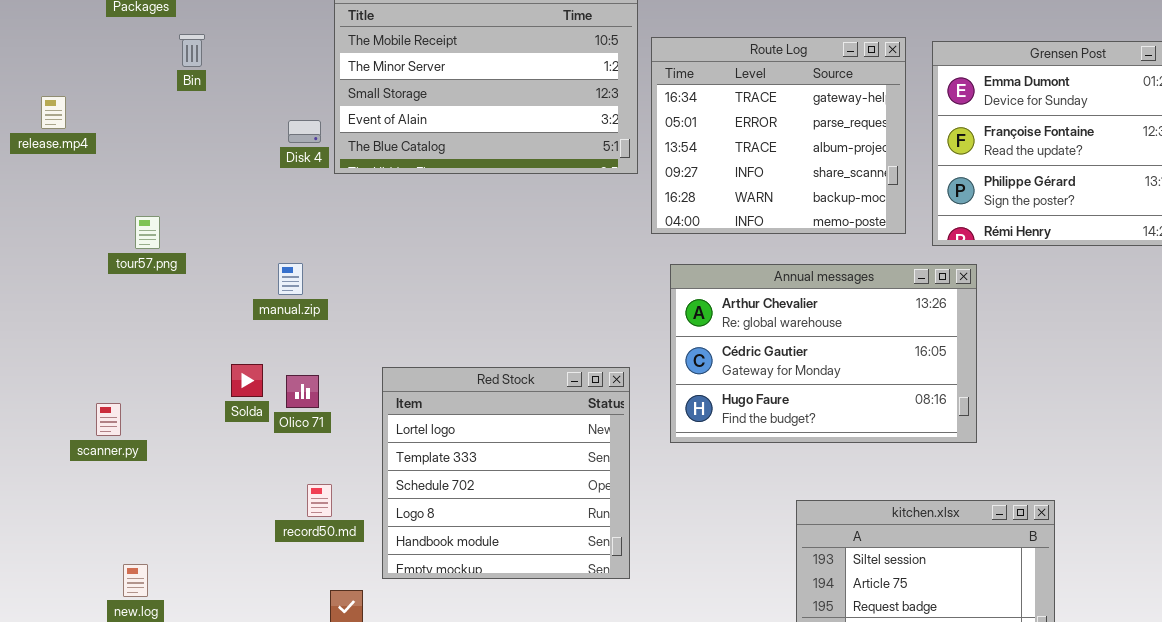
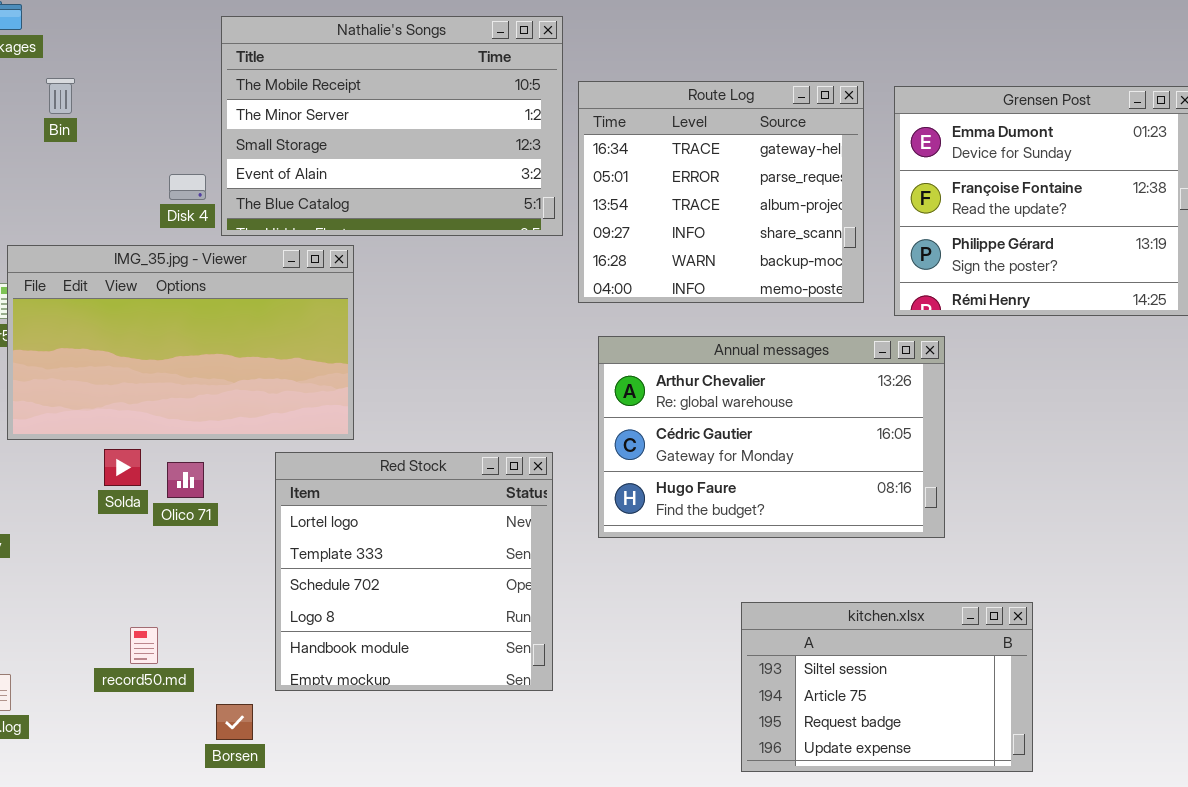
IMG_35.jpg - Viewer: none -> [7,245,354,440], opened
record50.md: [307,484,332,517] -> [130,627,158,664], moved

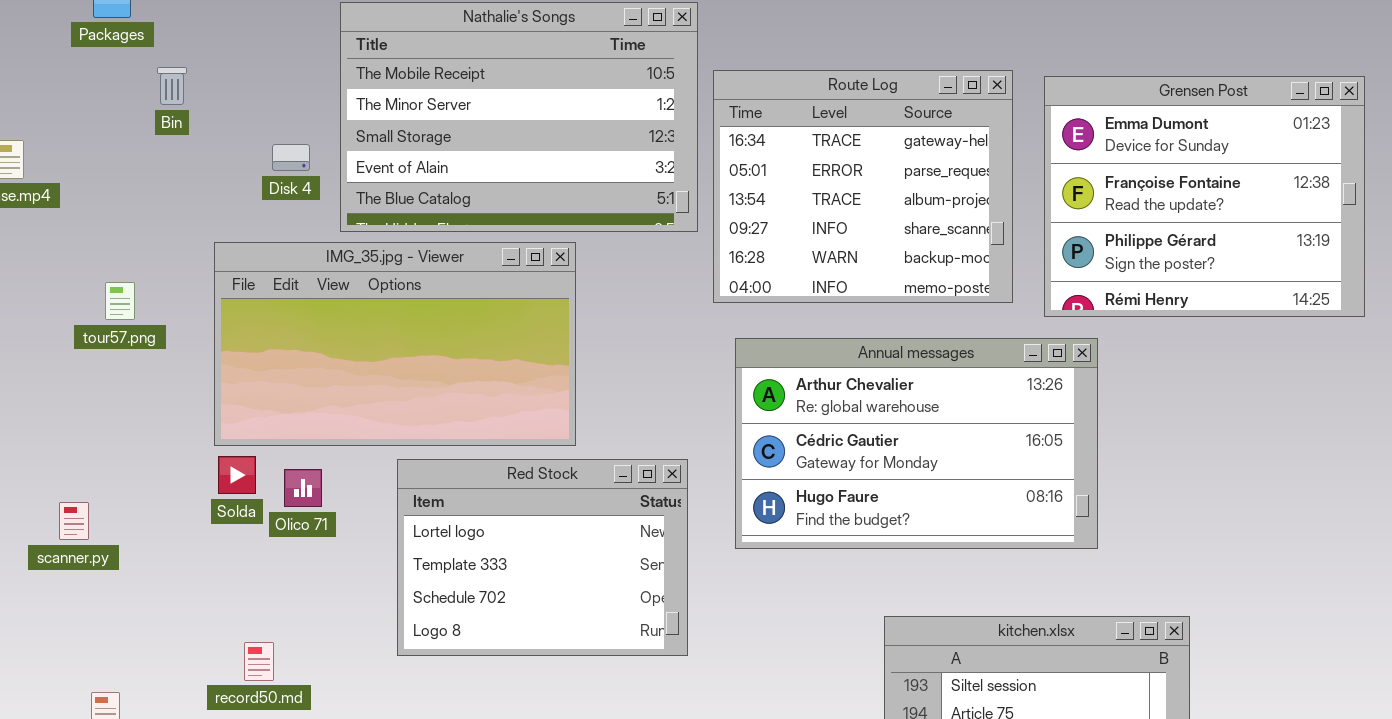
Disk 4: [169,174,206,200] -> [272,144,310,171], moved
IMG_35.jpg - Viewer: [7,245,354,440] -> [214,242,576,446], moved
Red Stock: [275,452,553,691] -> [397,459,688,656], resized

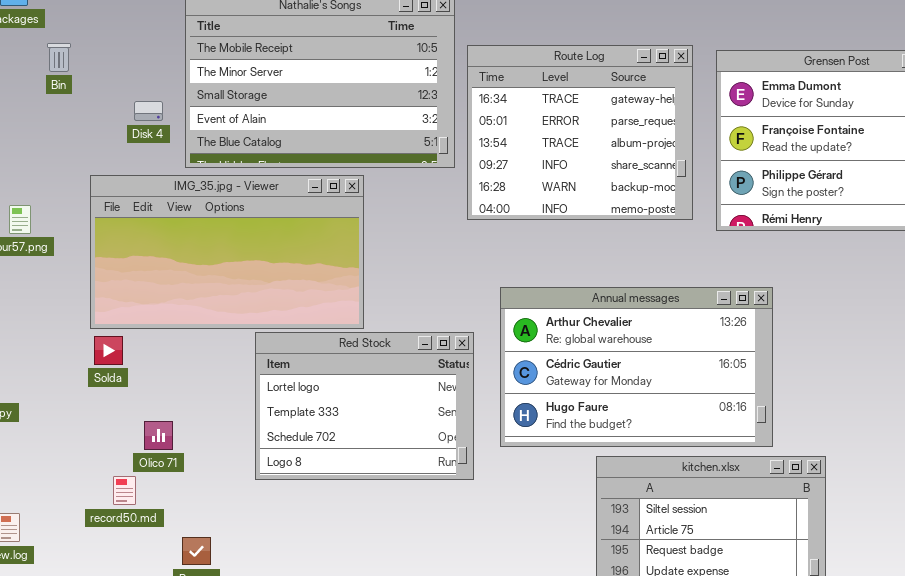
Annual messages: [735,338,1098,549] -> [500,287,773,447], moved
Red Stock: [397,459,688,656] -> [255,332,474,480], moved
Olico 71: [284,469,322,507] -> [144,421,173,450], moved

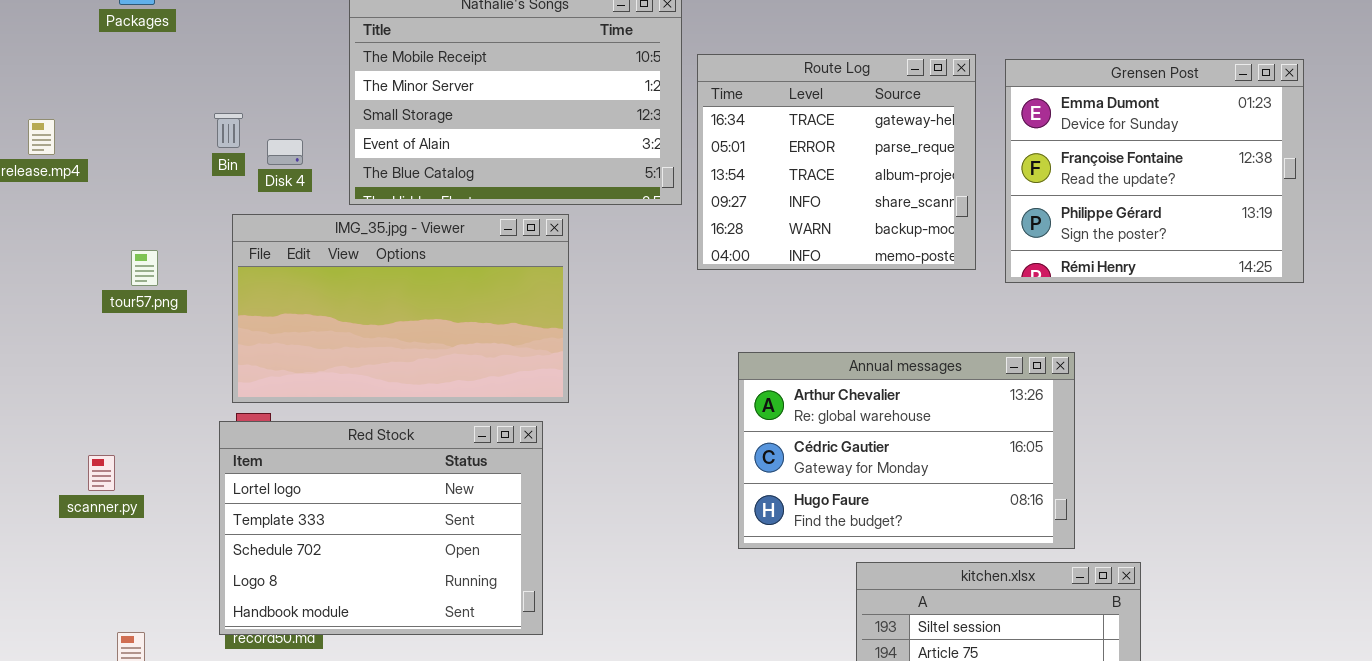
Bin: [47,43,71,72] -> [214,113,243,148], moved
Disk 4: [134,101,163,121] -> [267,139,303,165], moved
Red Stock: [255,332,474,480] -> [219,421,543,635], moved, resized

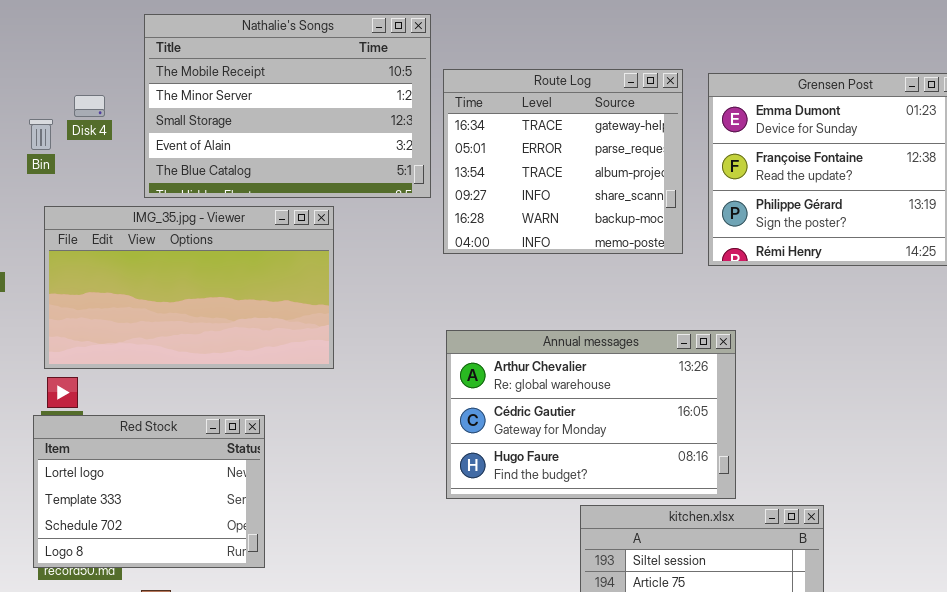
Disk 4: [267,139,303,165] -> [74,95,105,117], moved
Annual messages: [738,352,1075,549] -> [446,330,736,499], moved
Red Stock: [219,421,543,635] -> [33,415,265,568], resized

